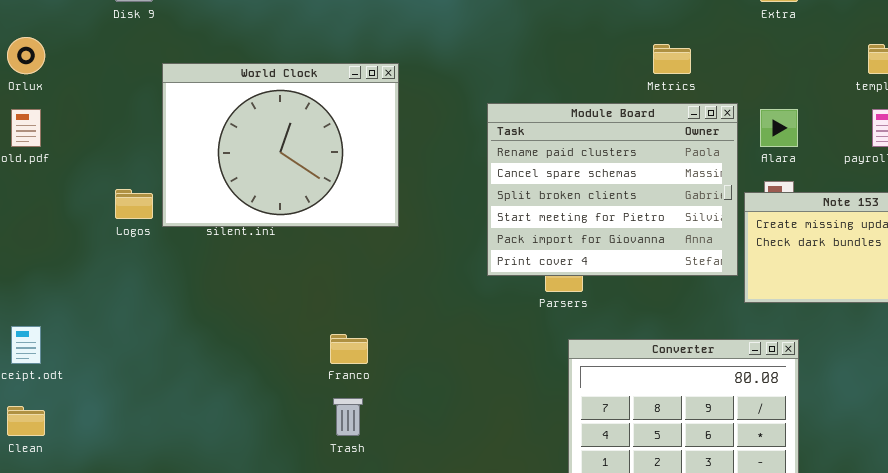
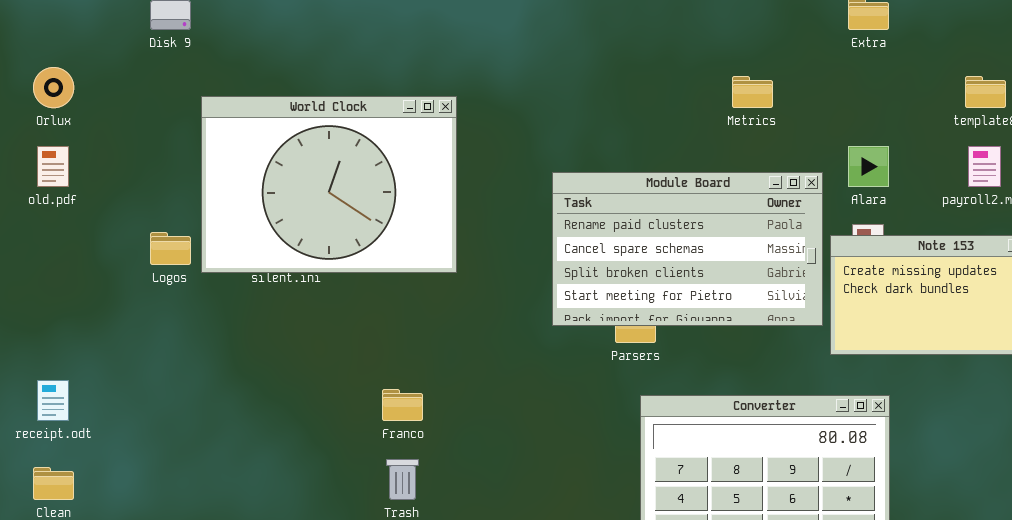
Module Board: [487,103,738,276] -> [552,172,823,326], resized

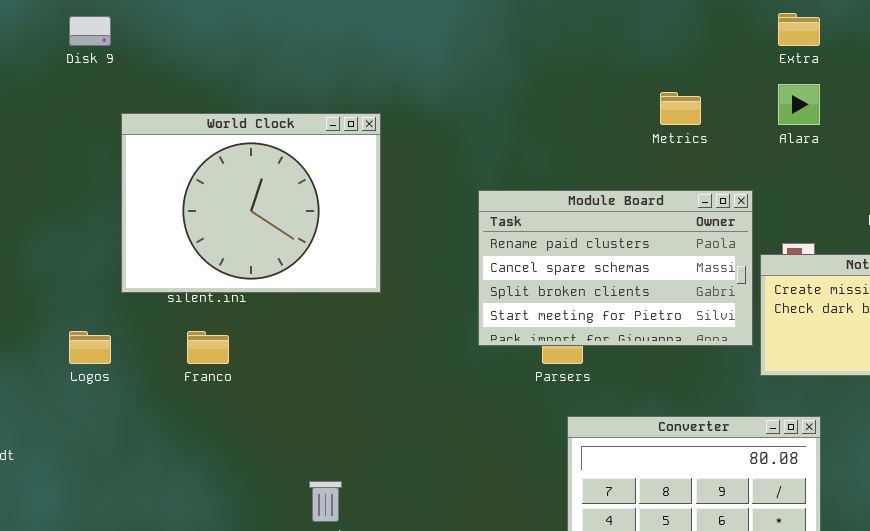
Alara: [848,146,889,187] -> [778,84,820,125], moved
Logos: [150,232,191,265] -> [69,331,111,364], moved
Franco: [382,389,423,421] -> [187,331,229,364], moved

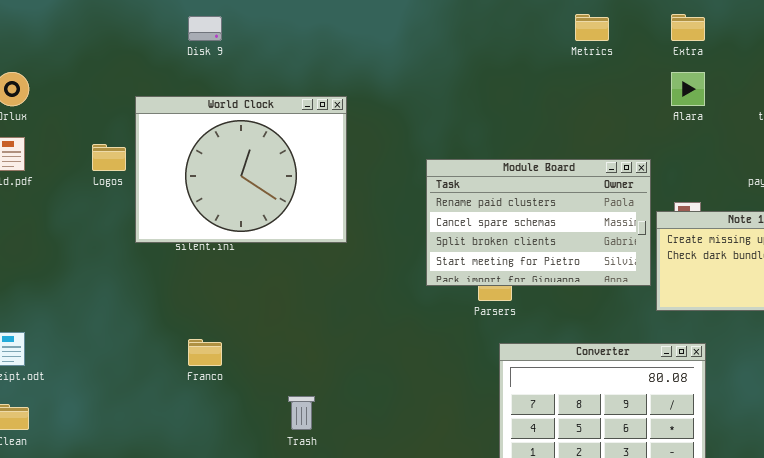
Disk 9: [69,16,111,46] -> [188,16,222,41], moved
Metrics: [660,92,701,125] -> [575,14,609,41], moved
Logos: [69,331,111,364] -> [92,144,126,171], moved
Franco: [187,331,229,364] -> [188,339,222,366], moved

